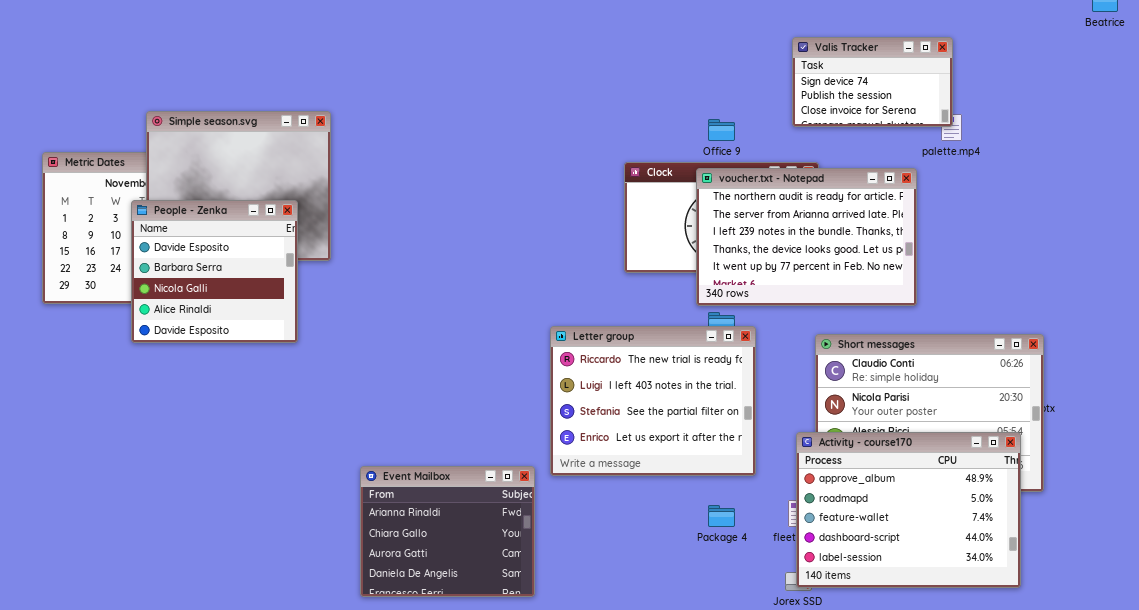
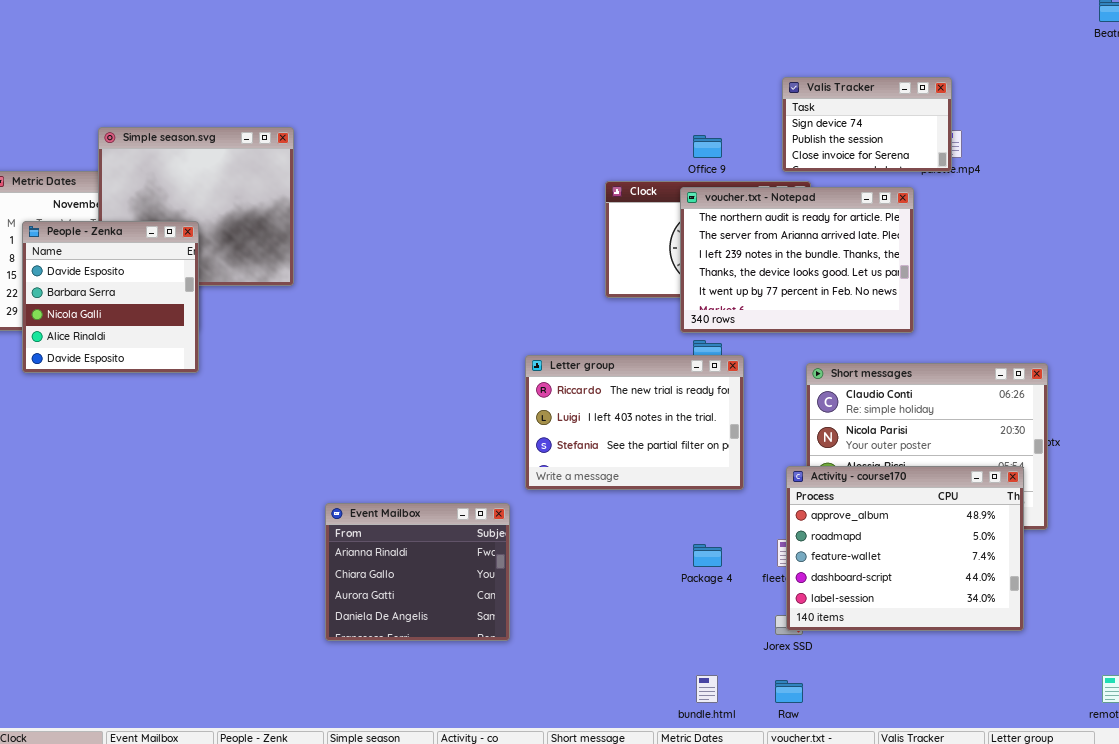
Valis Tracker: [792,37,953,127] -> [782,77,952,172], moved
People - Zenka: [131,200,298,343] -> [22,221,199,373], moved
Letter group: [550,326,756,476] -> [525,355,744,490], resized

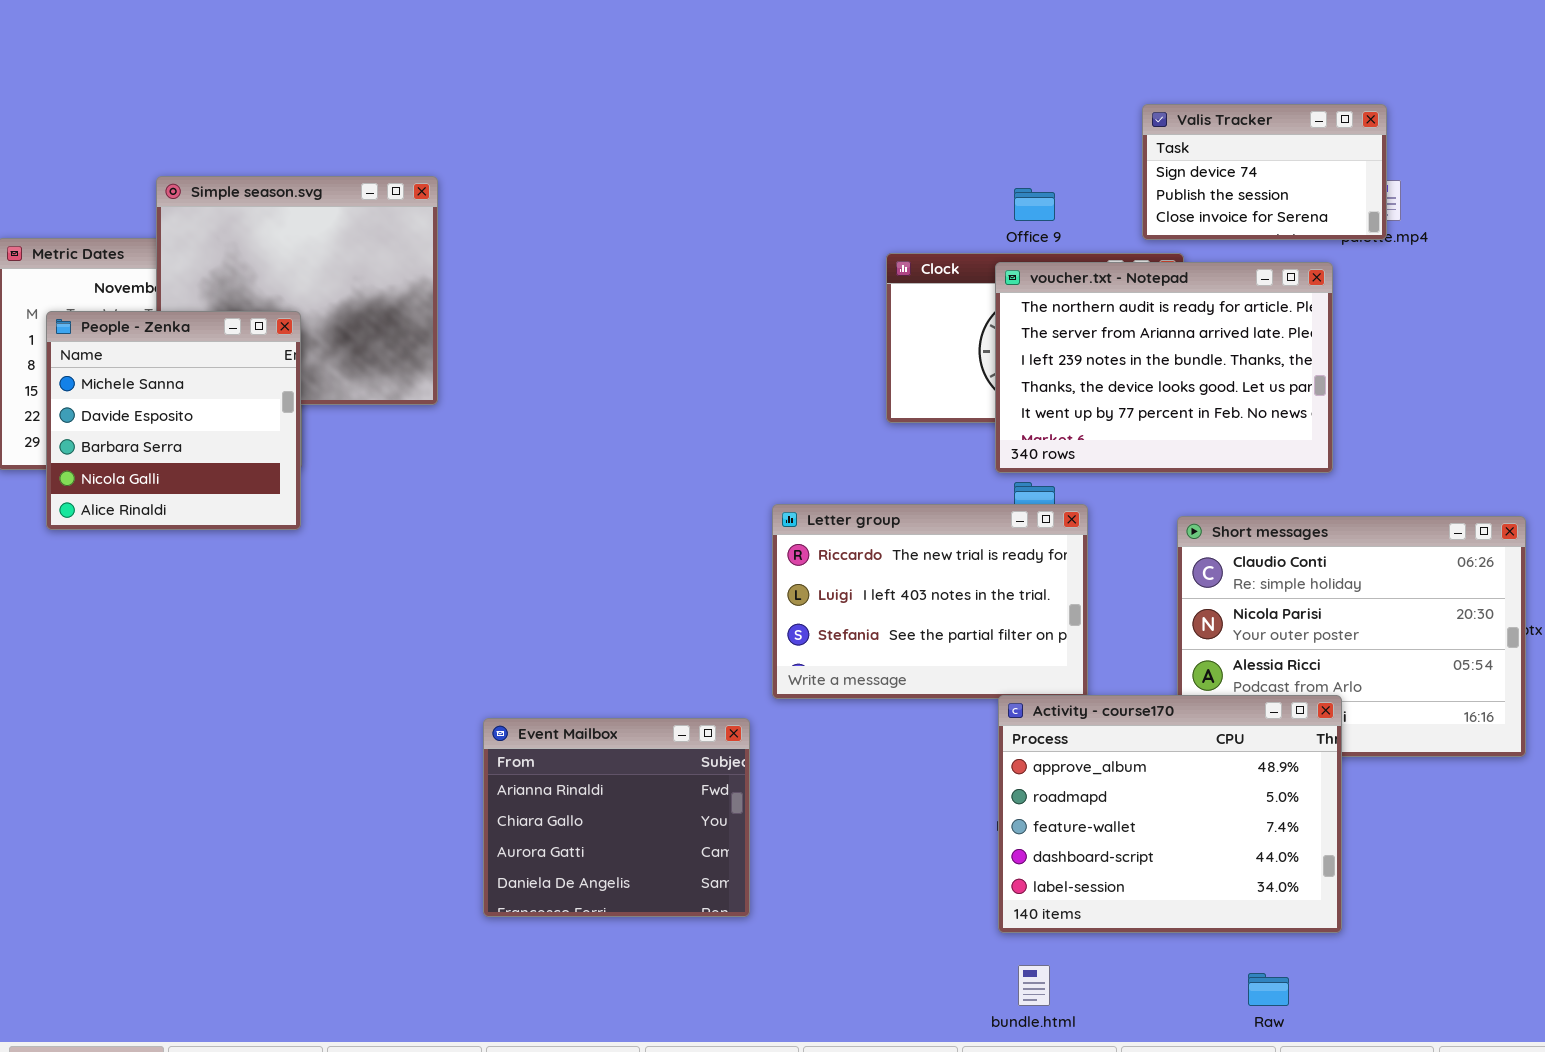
People - Zenka: [22,221,199,373] -> [46,311,301,530], scrolled up 1 row
Activity - course170: [786,466,1024,631] -> [998,695,1342,933], moved
Raw: [775,680,803,703] -> [1248,973,1289,1006], moved

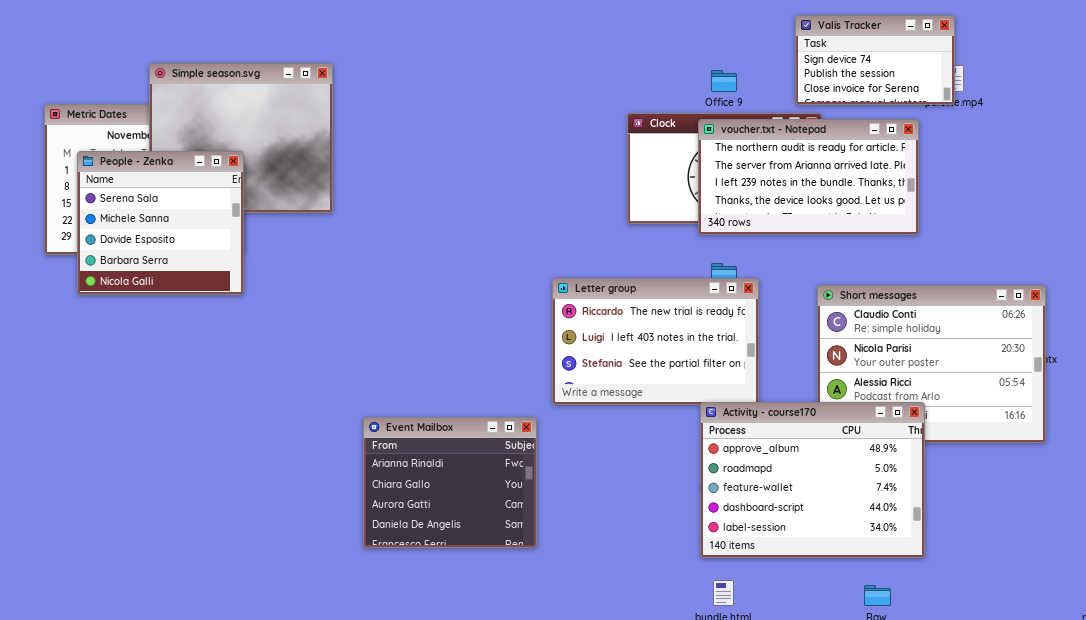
voucher.txt - Notepad: [995,262,1333,473] -> [698,119,919,235], resized
People - Zenka: [46,311,301,530] -> [77,151,244,295], scrolled up 1 row

